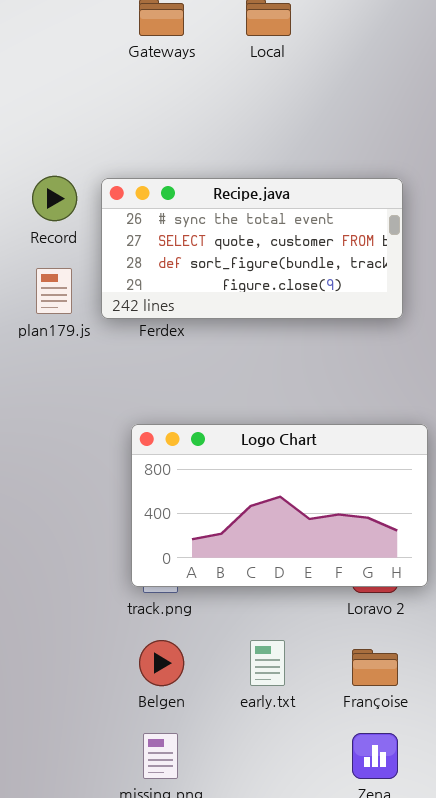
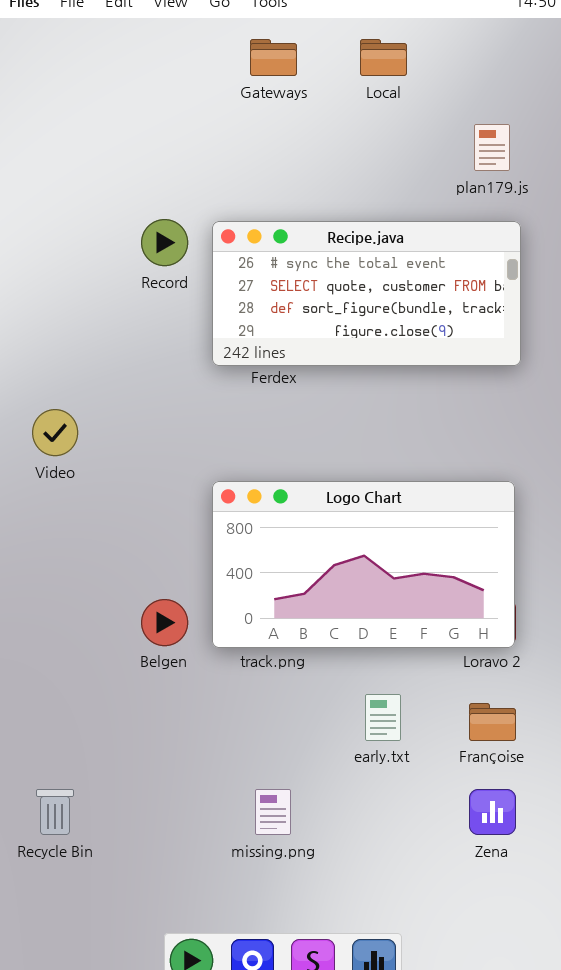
plan179.js: [36,268,72,314] -> [474,124,510,171], moved
Logo Chart: [131,424,428,587] -> [212,481,515,648], moved
Belgen: [139,640,184,686] -> [141,599,188,646], moved

